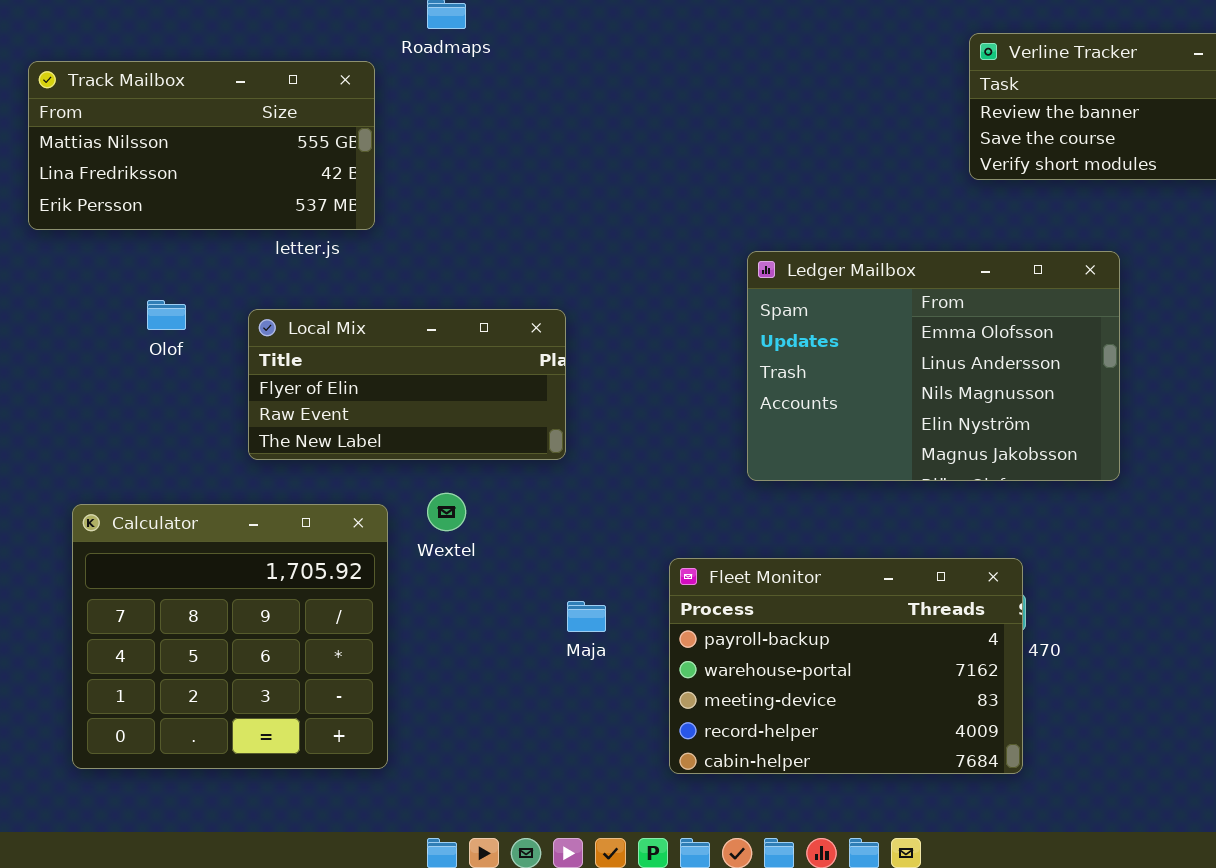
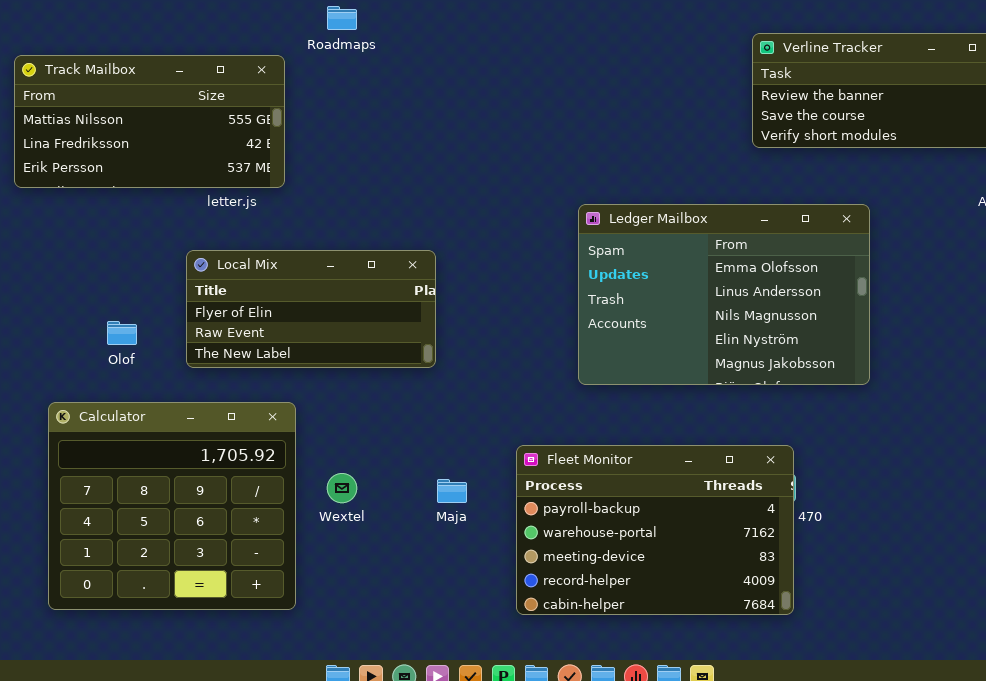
Olof: [147,300,186,330] -> [107,321,137,345], moved
Wextel: [427,493,466,531] -> [327,473,357,503], moved

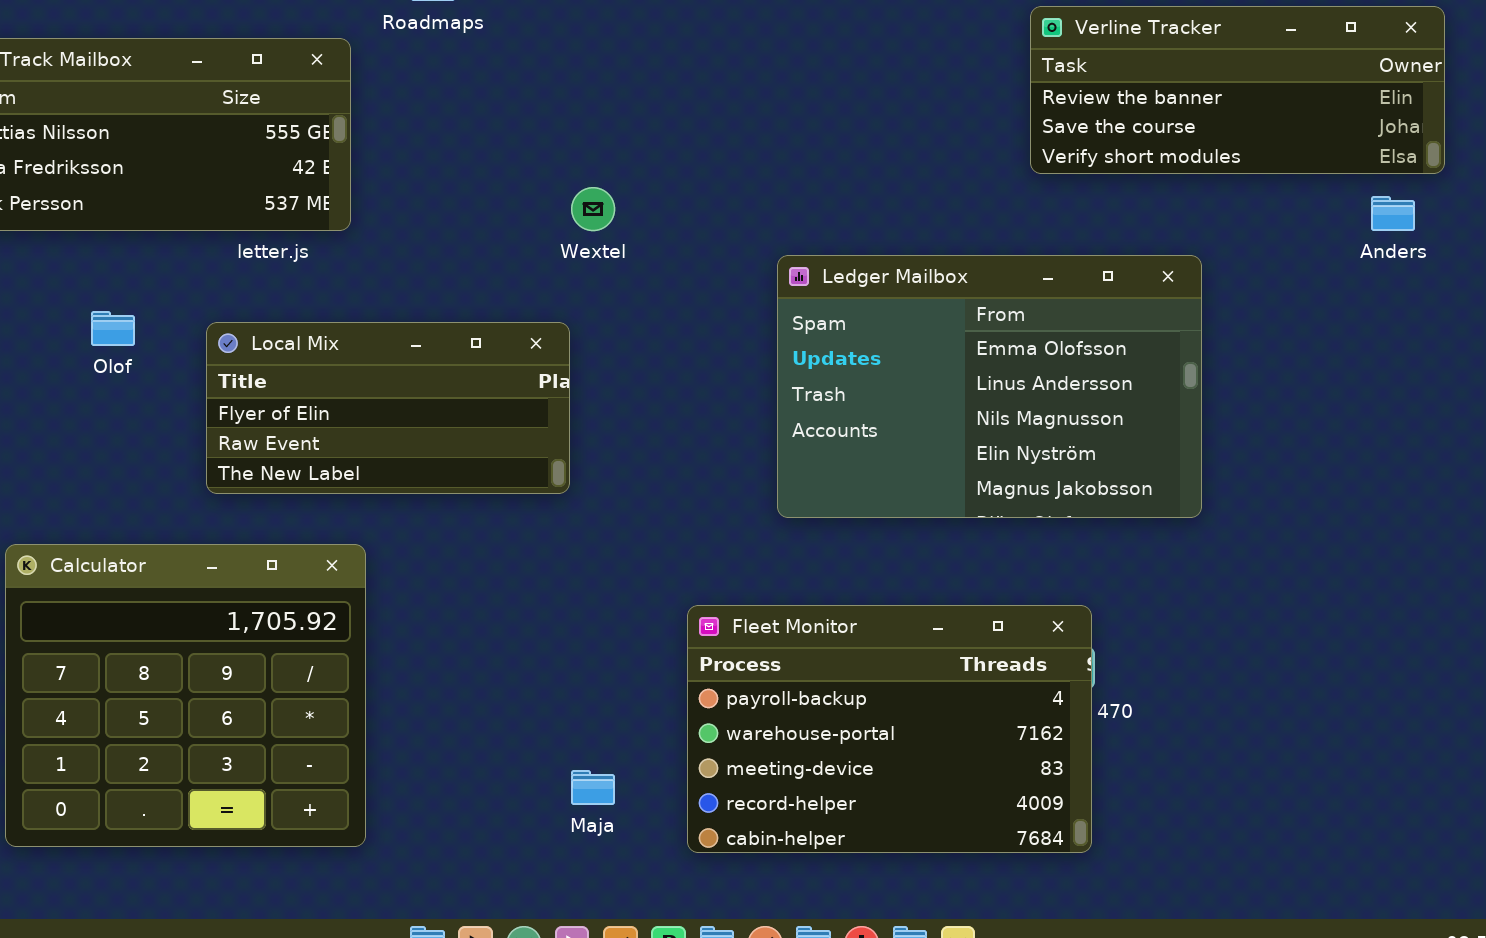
Olof: [107,321,137,345] -> [91,311,135,346], moved
Wextel: [327,473,357,503] -> [571,187,615,231], moved
Maja: [437,479,467,503] -> [571,770,615,805], moved

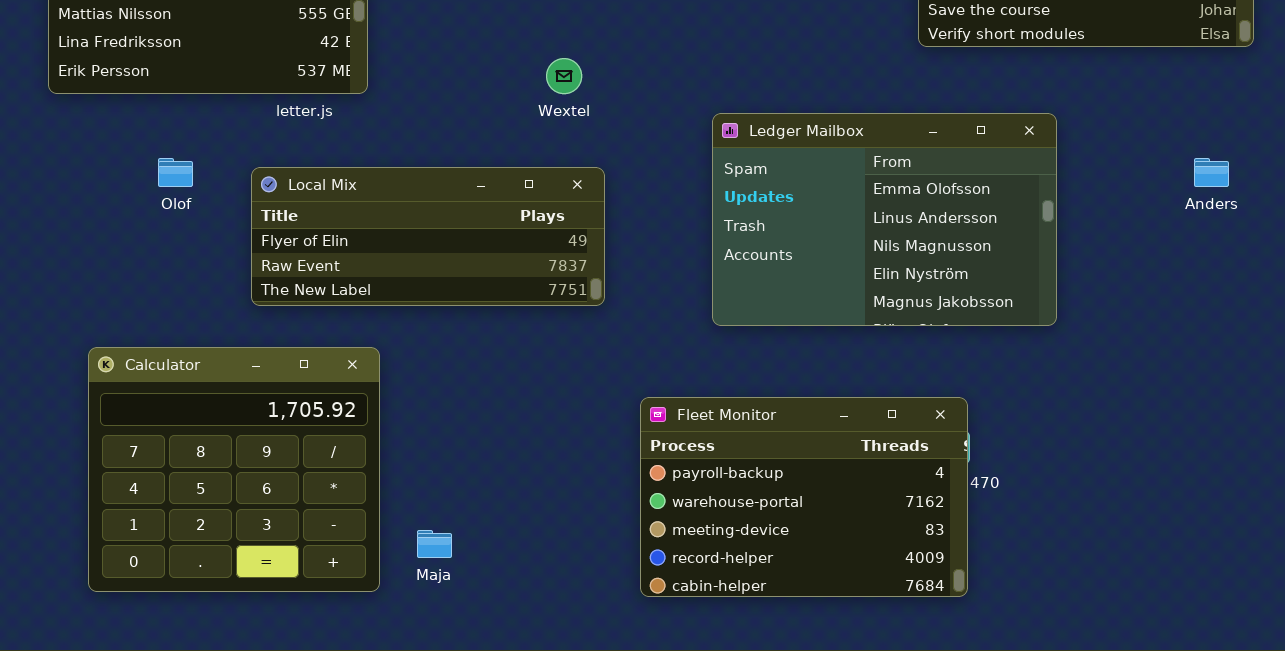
Anders: [1371,196,1415,231] -> [1194,158,1229,187], moved
Local Mix: [206,322,570,494] -> [251,167,605,306], resized
Maja: [571,770,615,805] -> [417,530,452,558], moved

